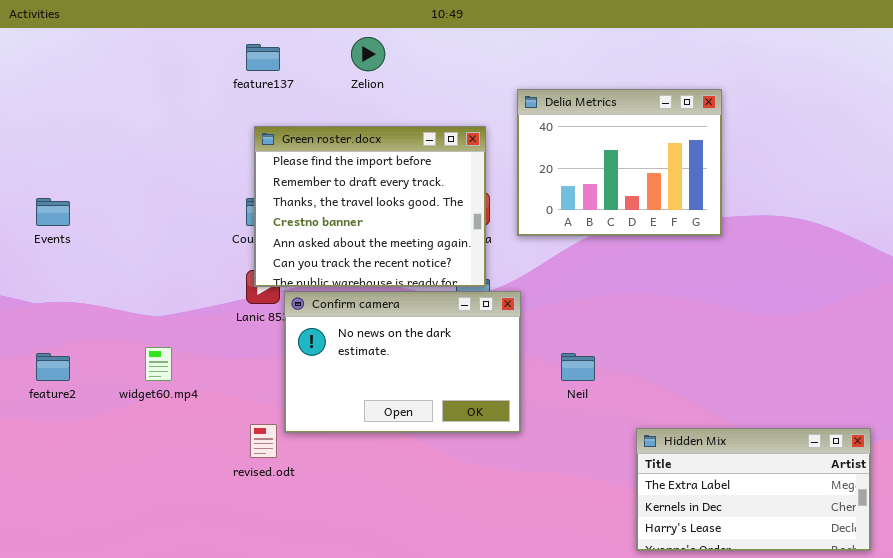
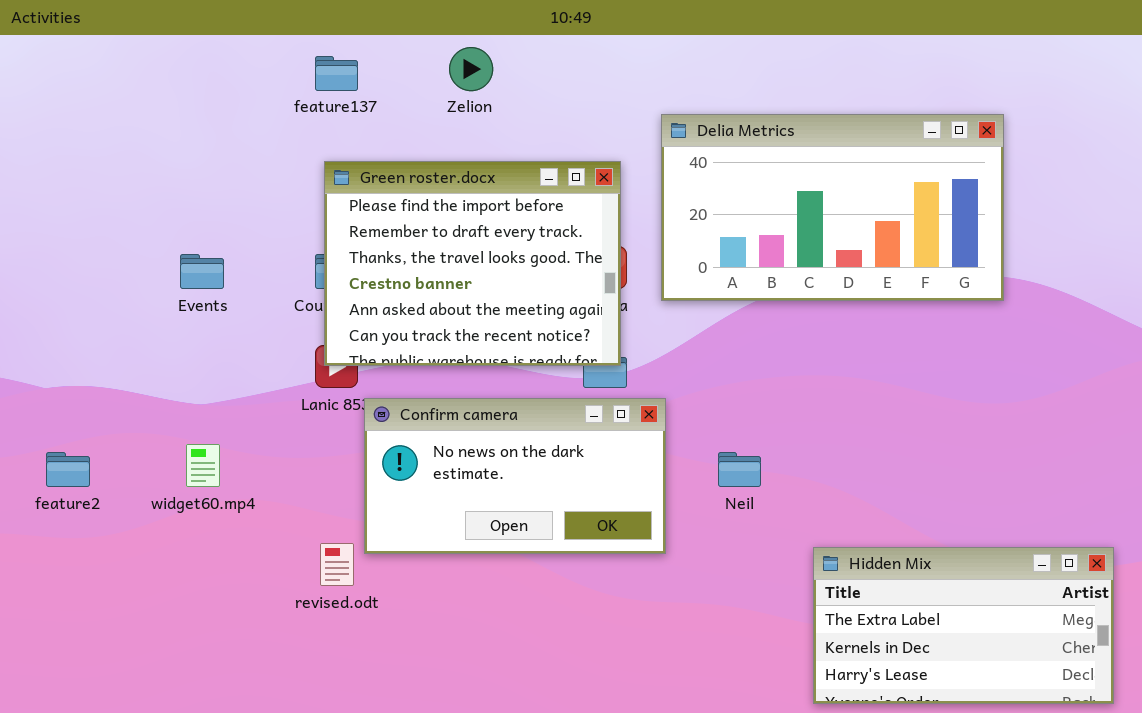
Delia Metrics: [517,89,722,236] -> [661,114,1004,301], resized
Events: [36,198,70,226] -> [180,254,224,289], moved
Confirm camera: [284,291,521,433] -> [364,398,666,554], resized

